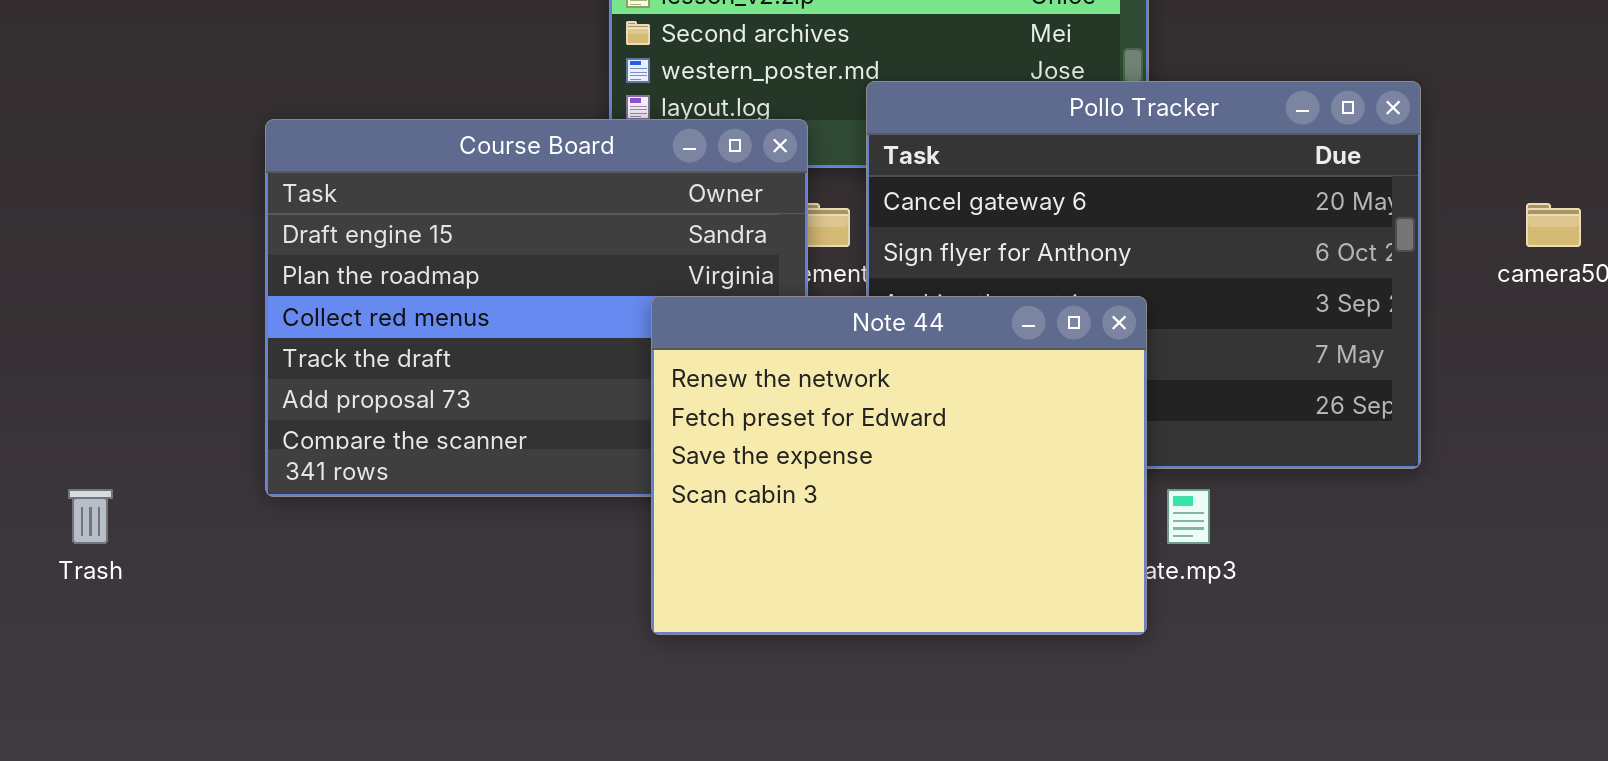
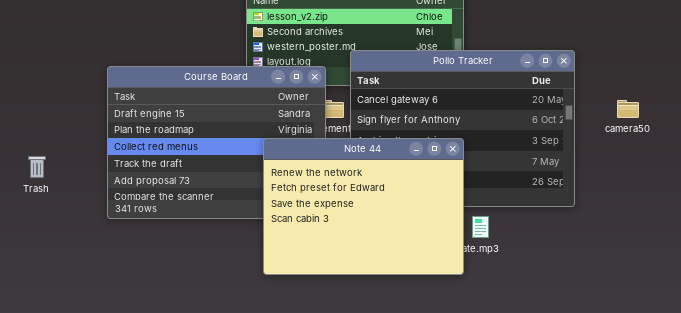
Trash: [68,489,113,544] -> [28,156,46,178], moved

